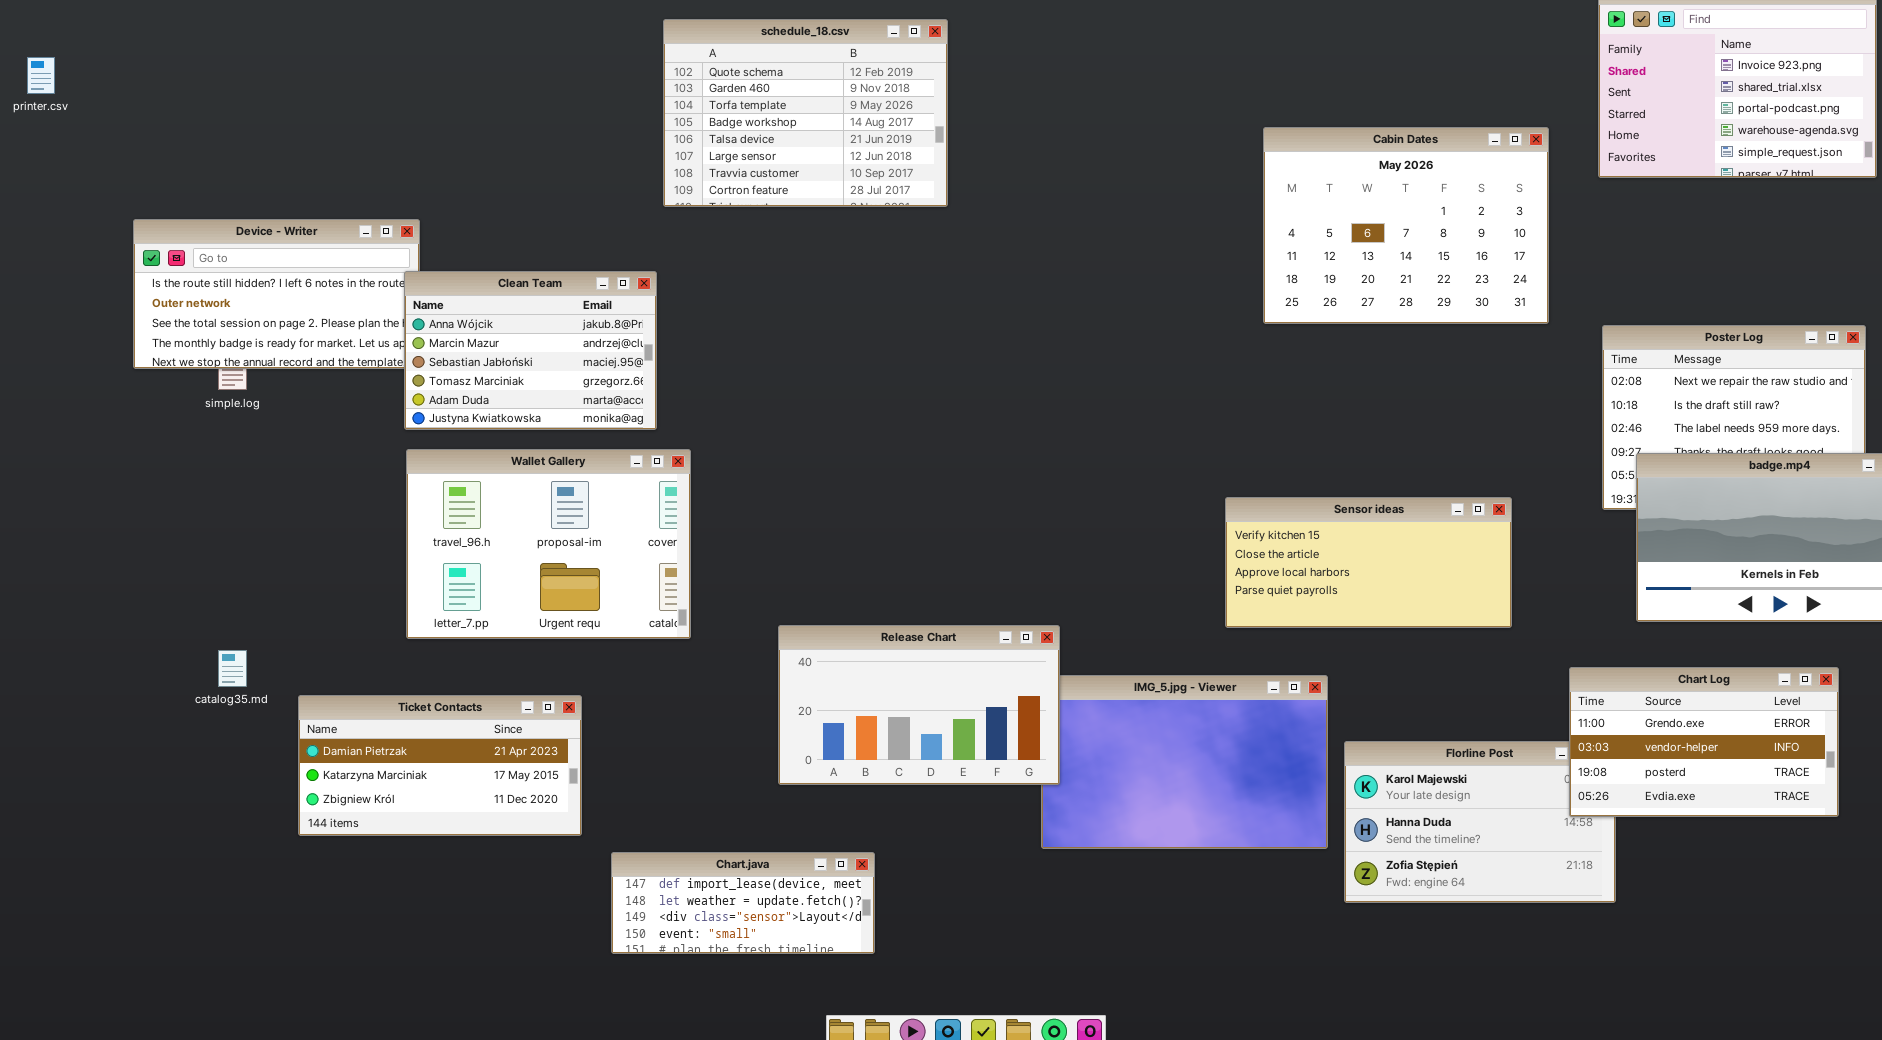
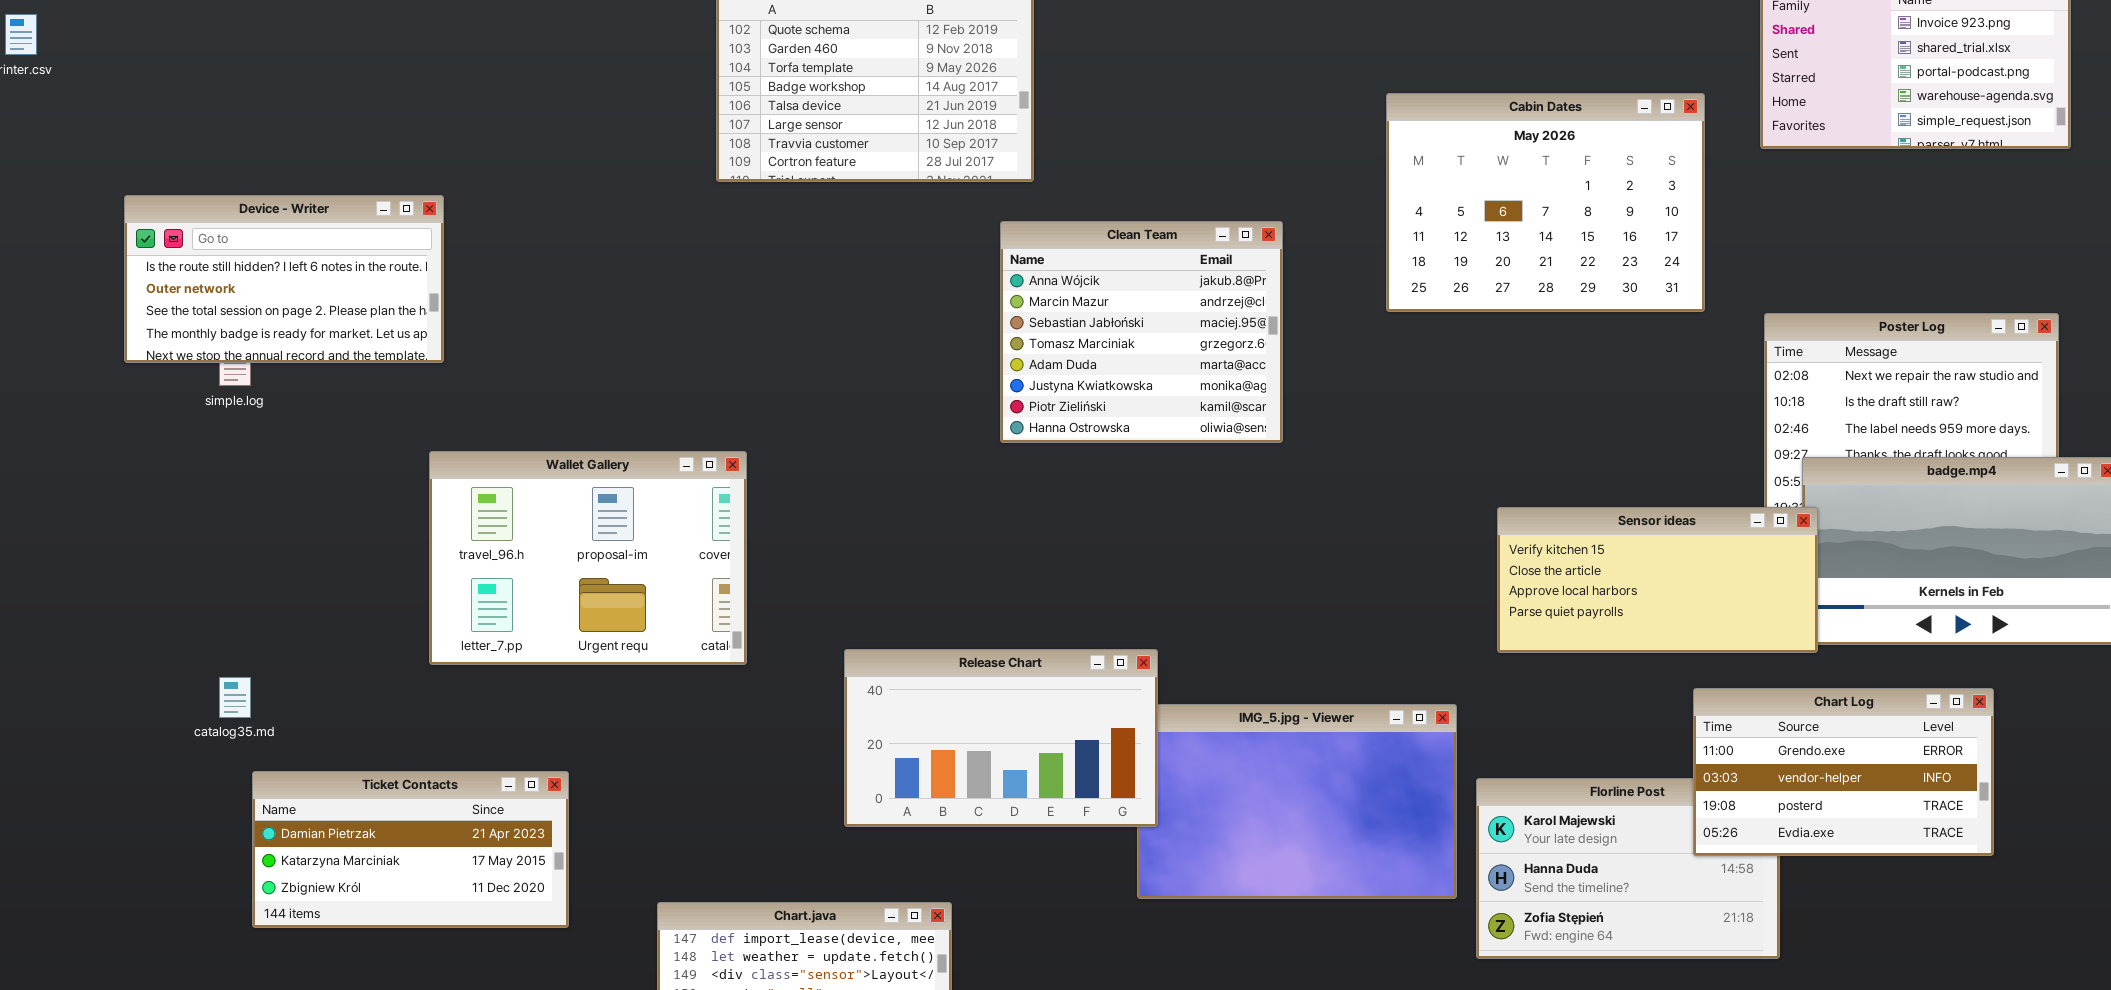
Clean Team: [404,271,657,430] -> [1000,221,1283,443], moved, resized
Sensor ideas: [1225,497,1512,628] -> [1497,507,1818,653], moved
Chart Log: [1569,667,1839,817] -> [1693,688,1994,856], moved
Ticket Contacts: [298,695,582,836] -> [252,771,569,928], moved

